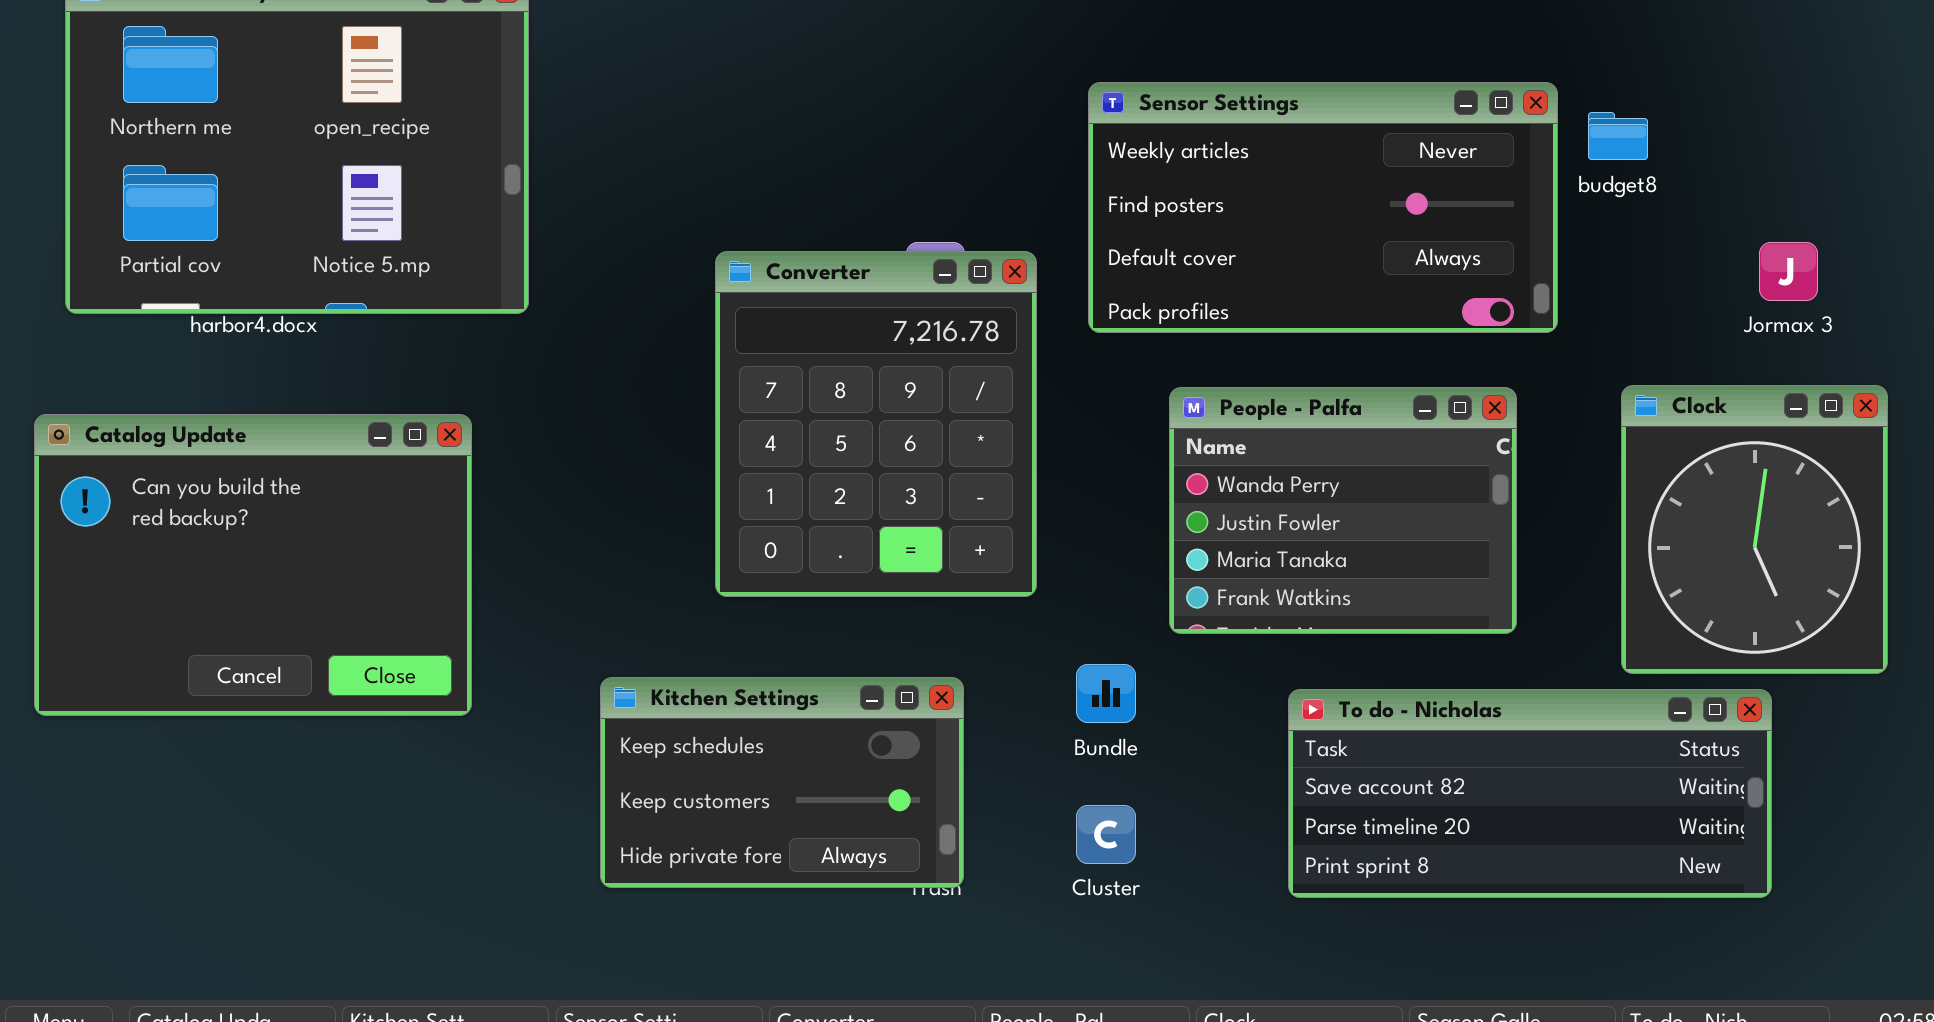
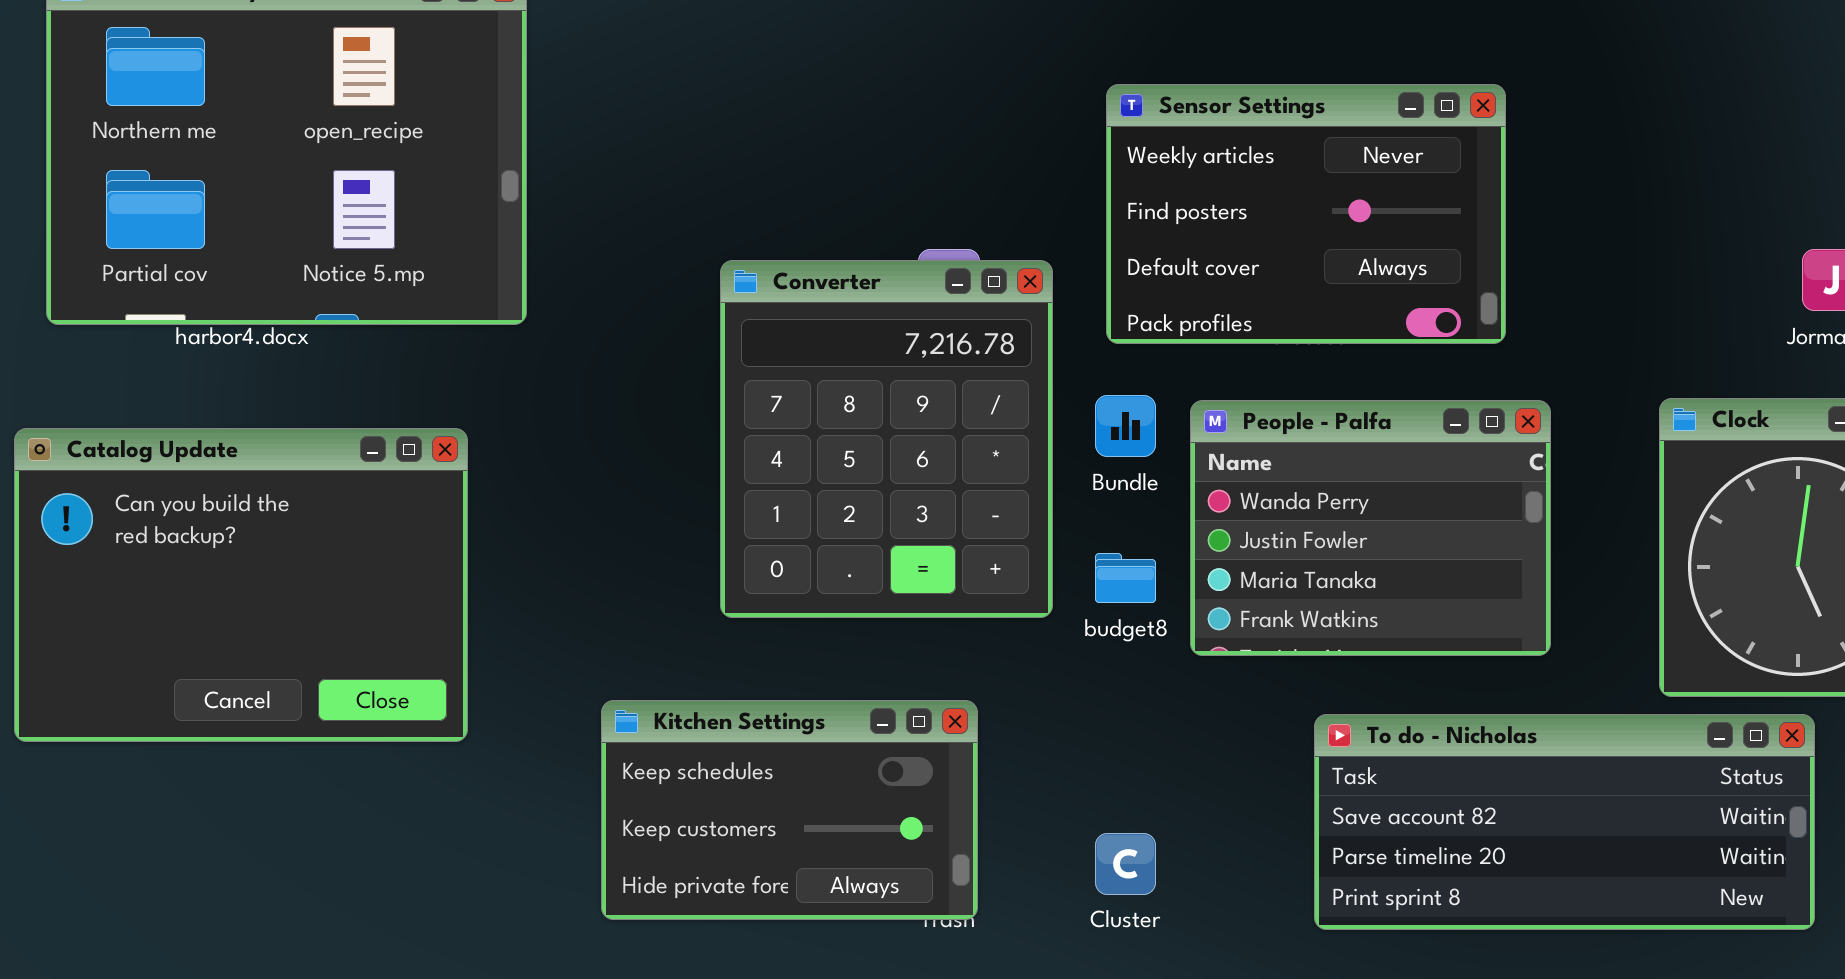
Sensor Settings: [1088,82,1558,333] -> [1106,84,1506,344], resized
budget8: [1588,112,1648,160] -> [1095,553,1156,603], moved
Bundle: [1076,664,1136,723] -> [1095,395,1156,457], moved

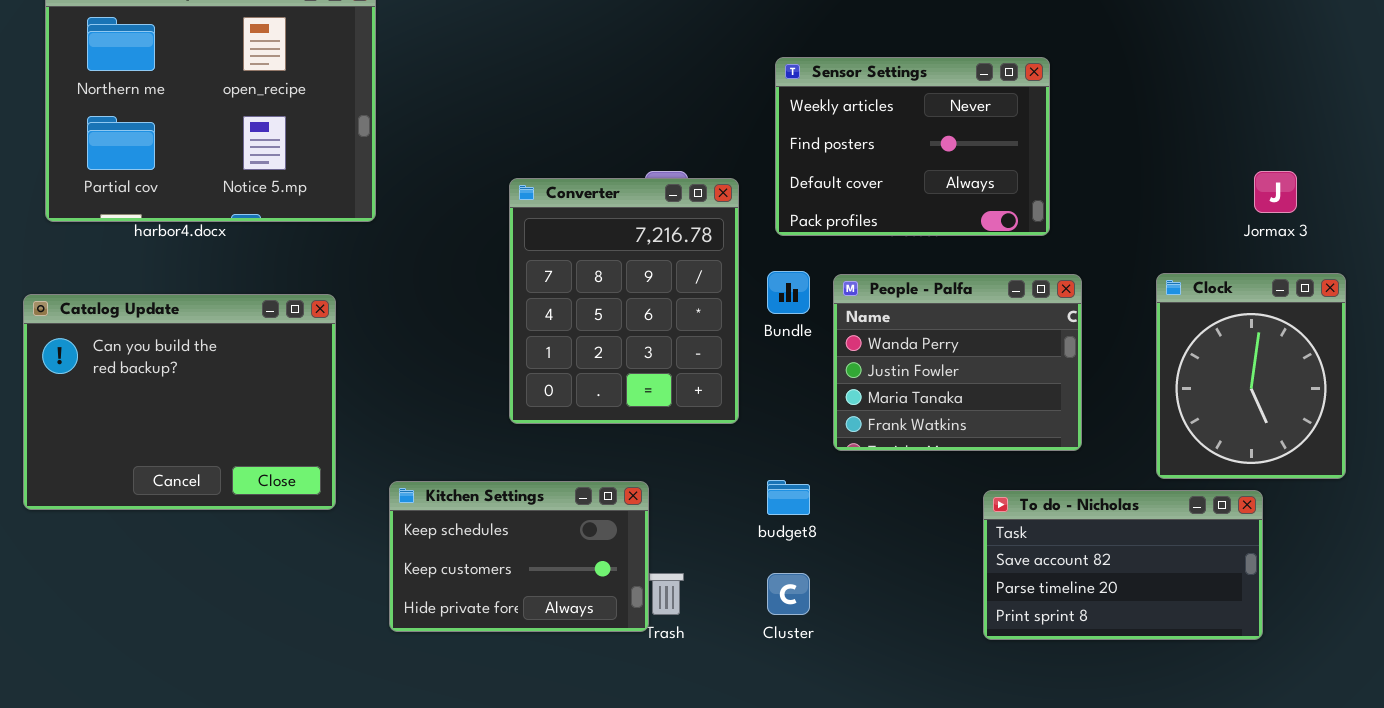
budget8: [1095,553,1156,603] -> [767,480,810,515], moved
Kitchen Settings: [601,700,978,920] -> [389,481,649,632], moved
To do - Nicholas: [1314,714,1815,930] -> [983,490,1263,640], resized

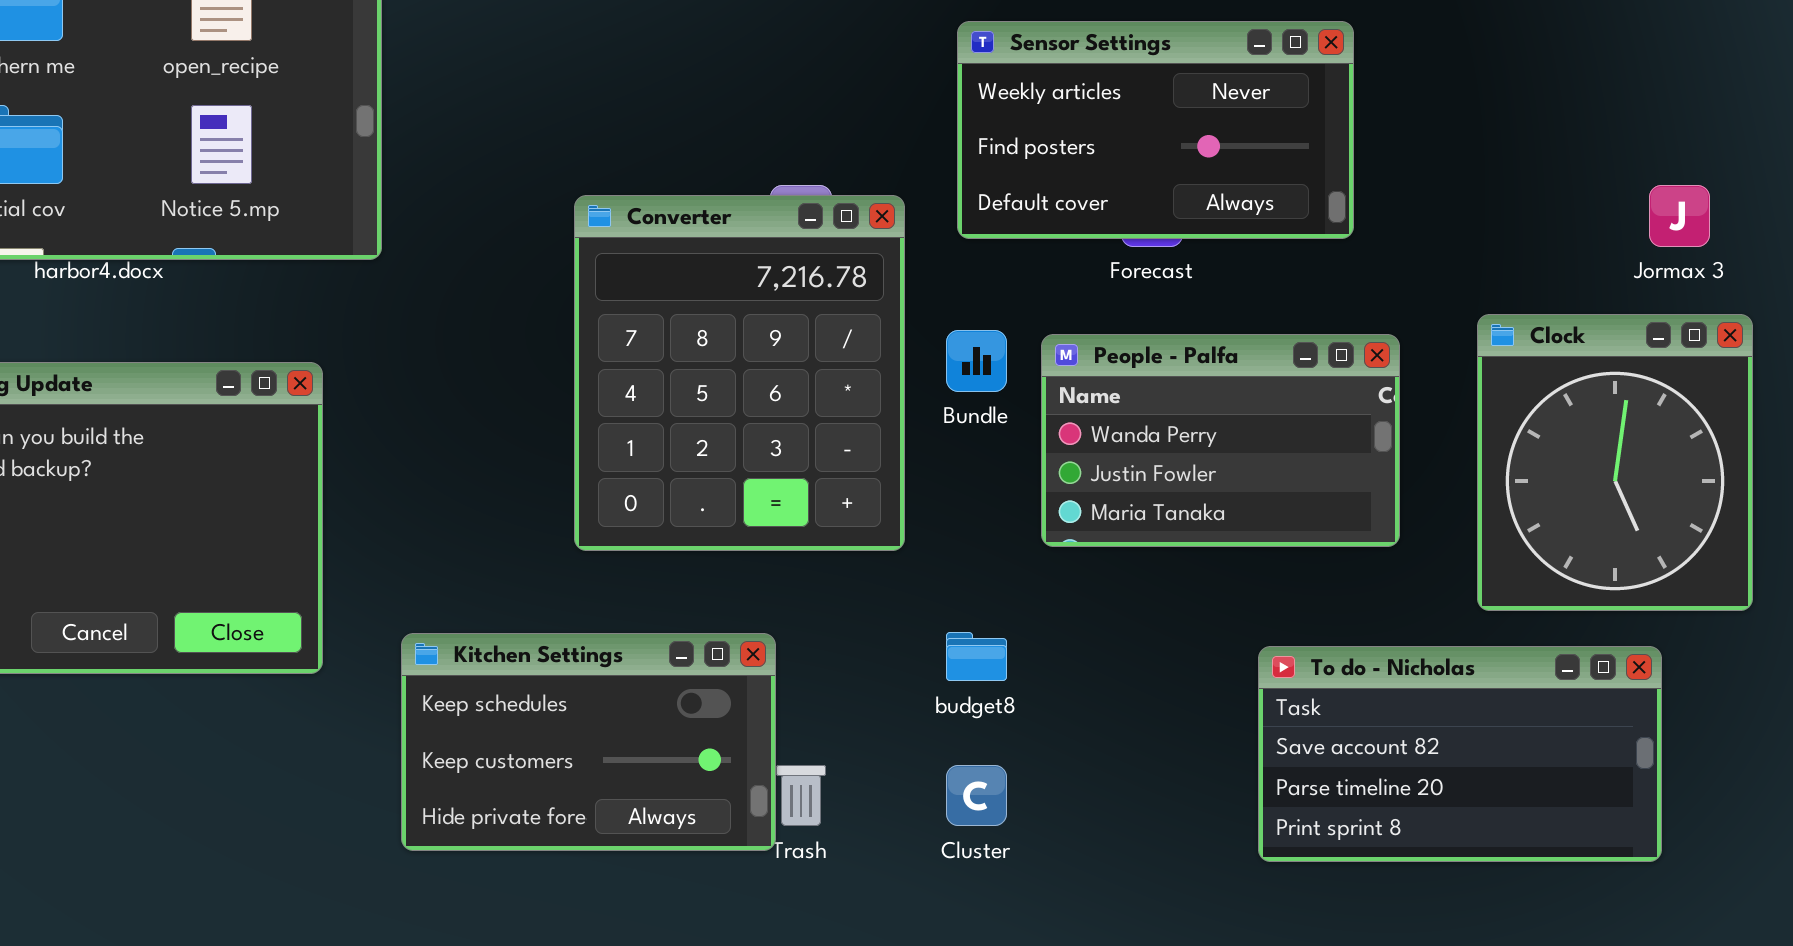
Sensor Settings: [775,57,1050,236] -> [957,21,1354,239], resized
Clock: [1156,273,1346,479] -> [1477,314,1753,611], moved
People - Palfa: [833,274,1082,451] -> [1041,334,1400,547], resized

